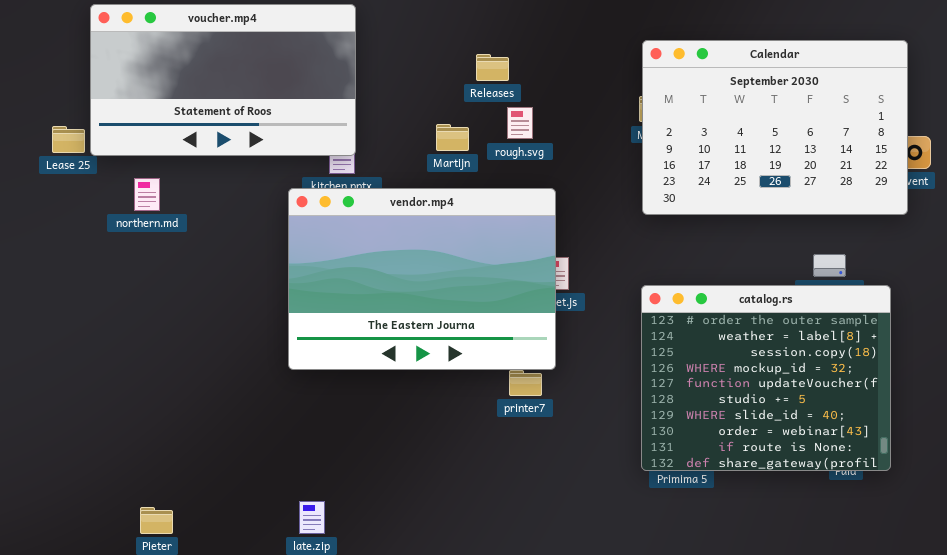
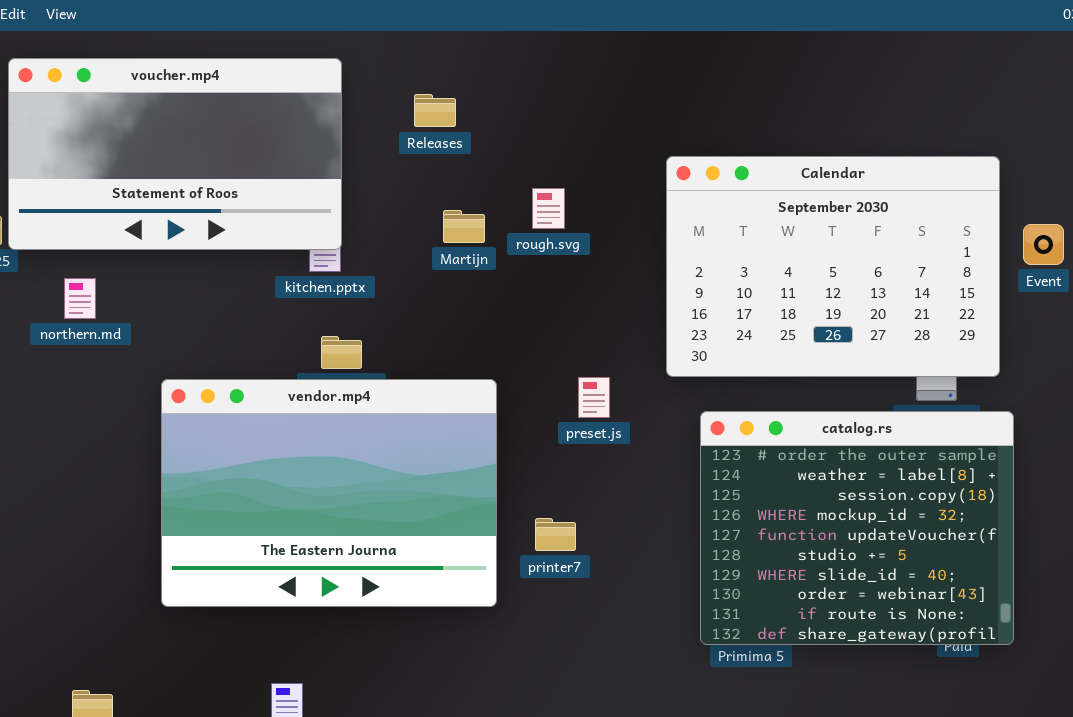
Calendar: [642,40,908,215] -> [666,156,1000,377], moved
Releases: [476,54,509,81] -> [414,94,456,127], moved
vendor.mp4: [288,188,556,370] -> [161,379,497,607], moved

